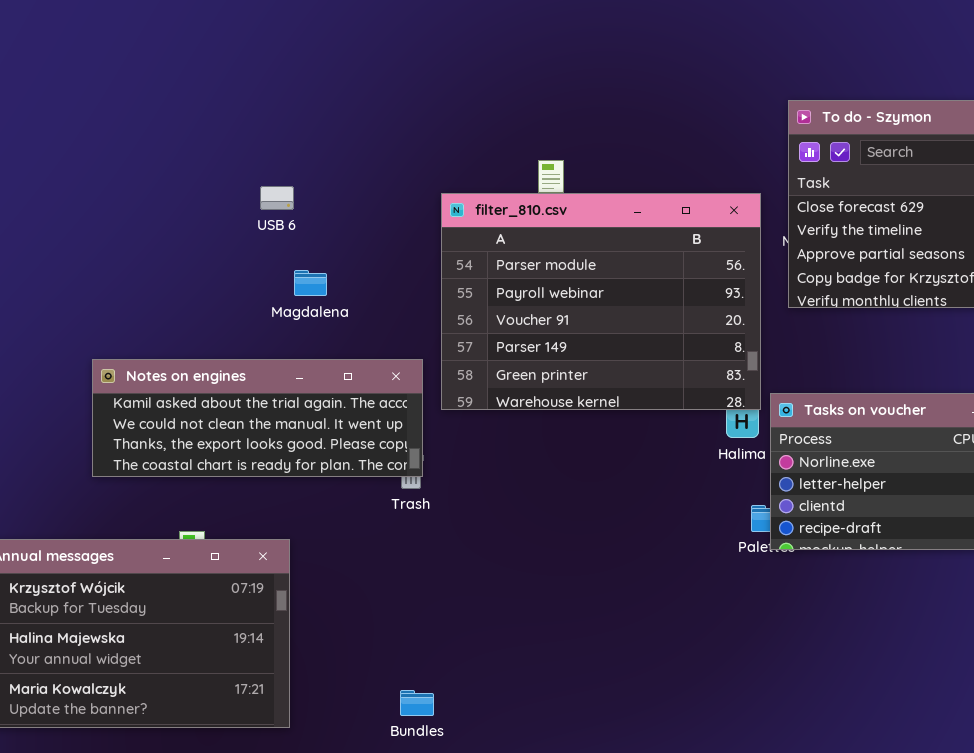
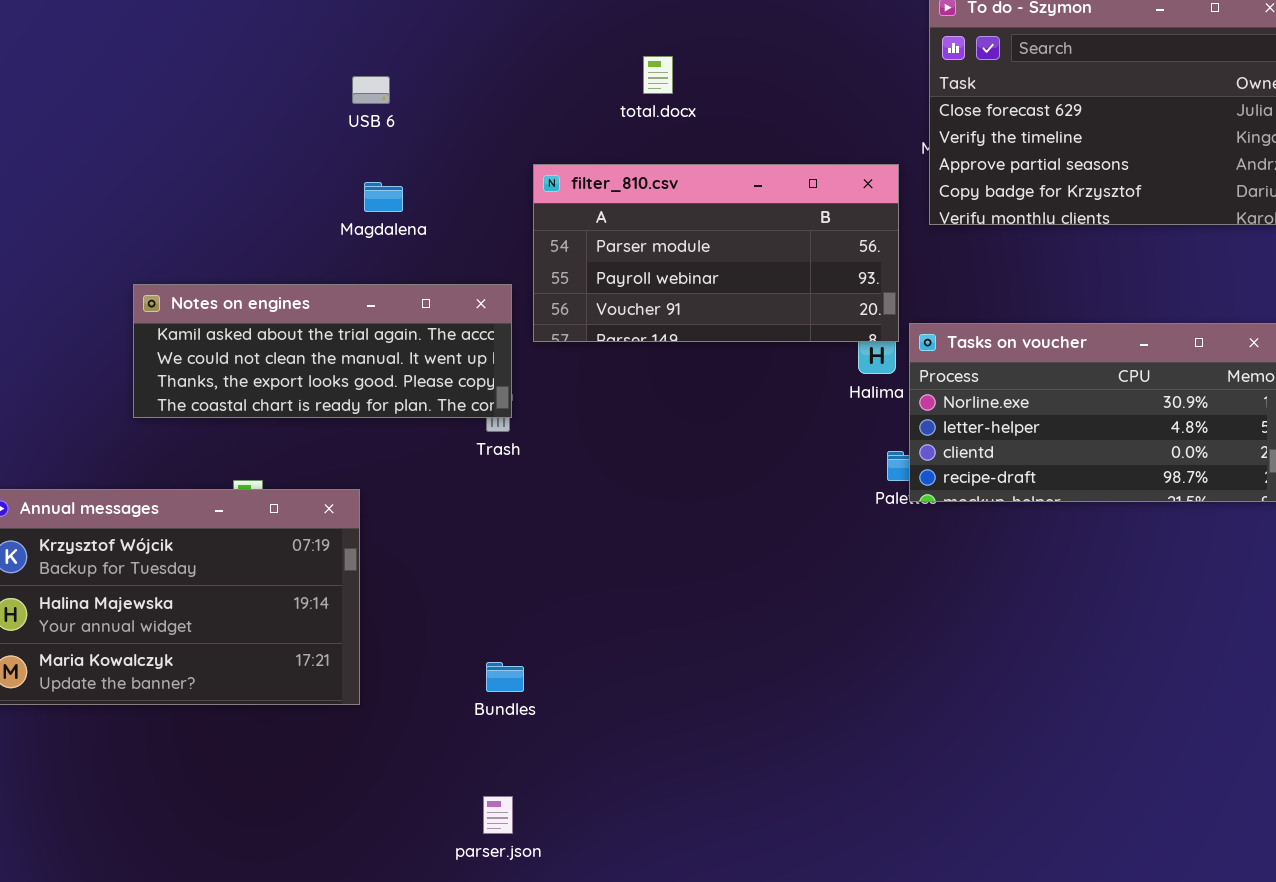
USB 6: [260,186,294,210] -> [352,76,390,104], moved
filter_810.csv: [441,193,761,410] -> [533,164,899,342], resized

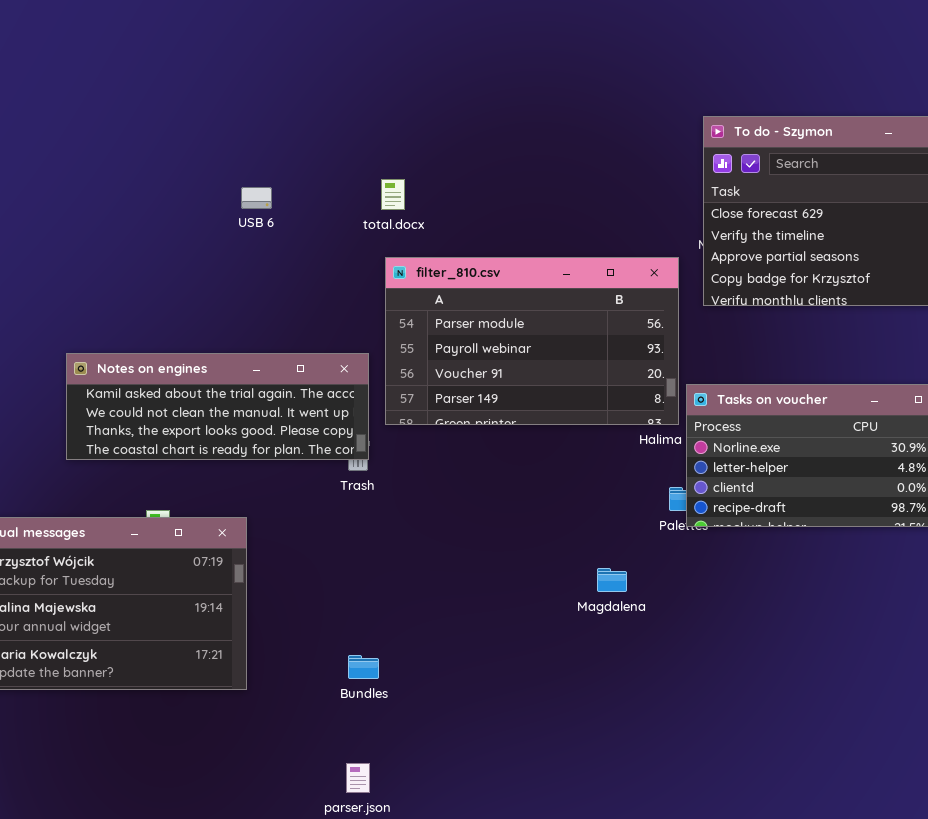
total.docx: [643,56,673,94] -> [381,179,405,210], moved
filter_810.csv: [533,164,899,342] -> [385,257,679,425], resized
Magdalena: [364,182,403,212] -> [597,568,627,592], moved

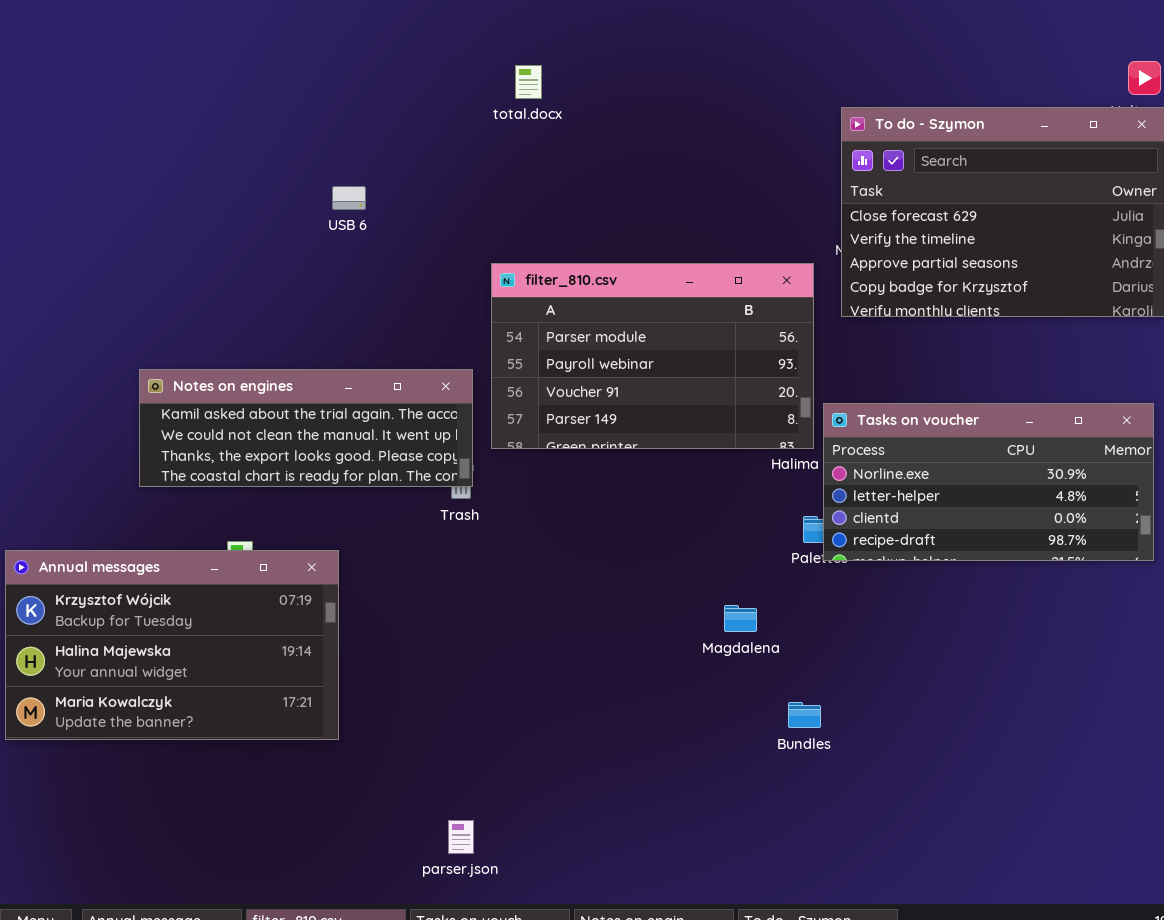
total.docx: [381,179,405,210] -> [515,65,542,99], moved
Bundles: [348,655,379,679] -> [788,702,821,728], moved

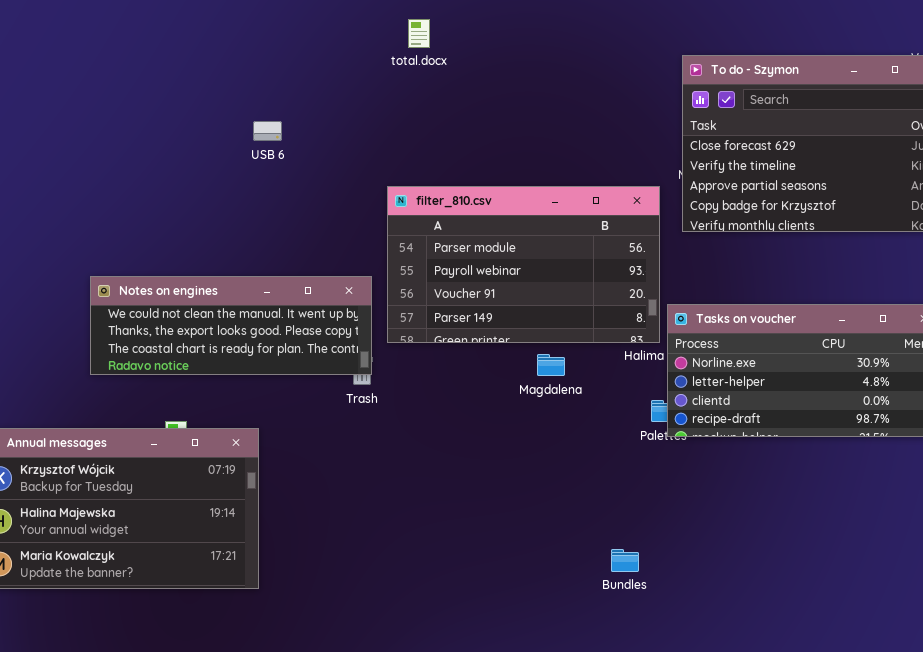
Notes on engines: [139,369,473,487] -> [90,276,372,375], scrolled down 1 row
Magdalena: [724,605,757,632] -> [537,354,565,376], moved
Bundles: [788,702,821,728] -> [611,549,639,572], moved

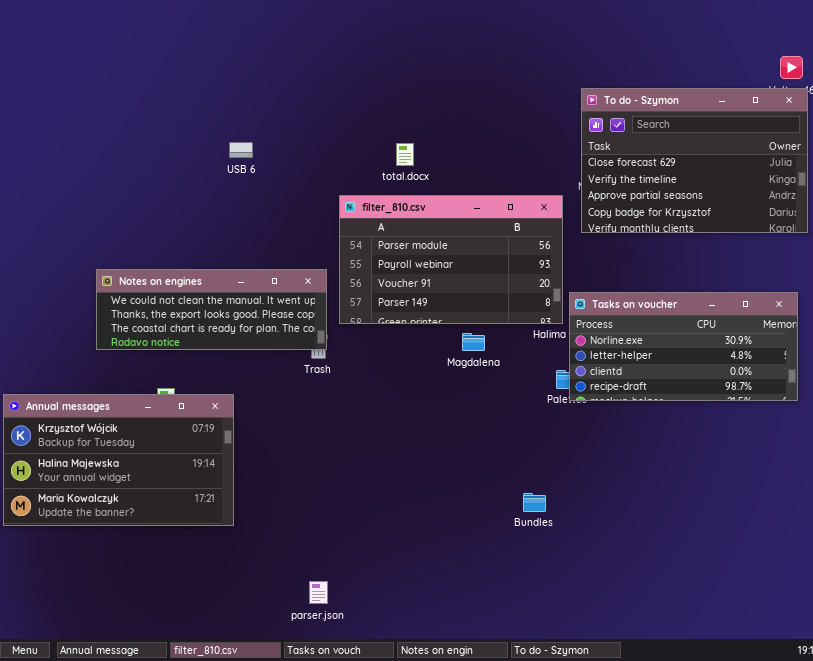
total.docx: [408,19,430,48] -> [396,143,414,166], moved

